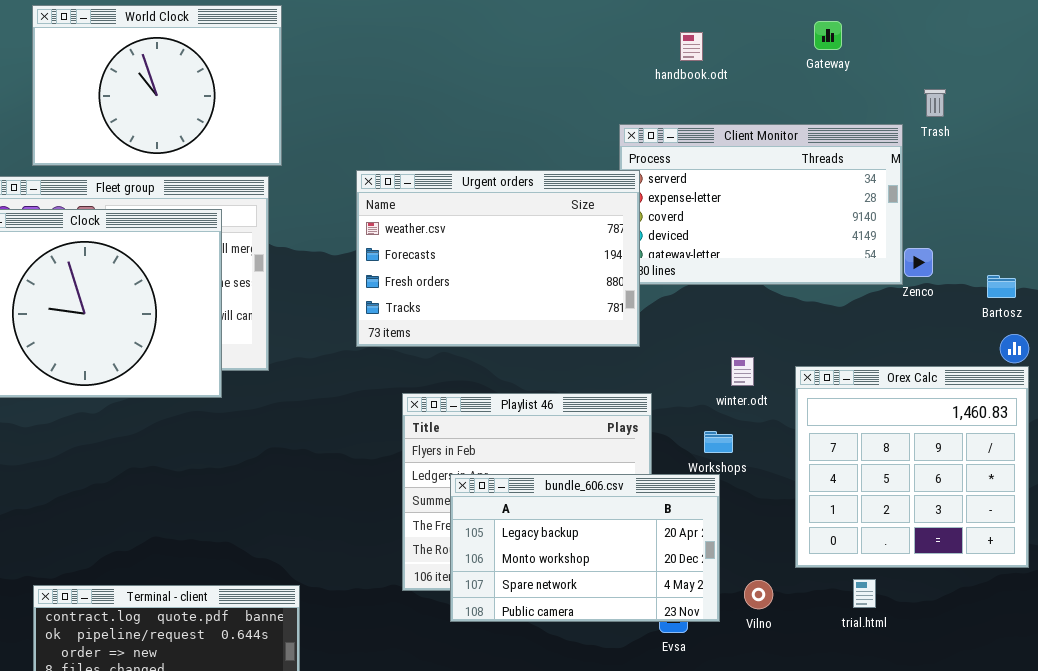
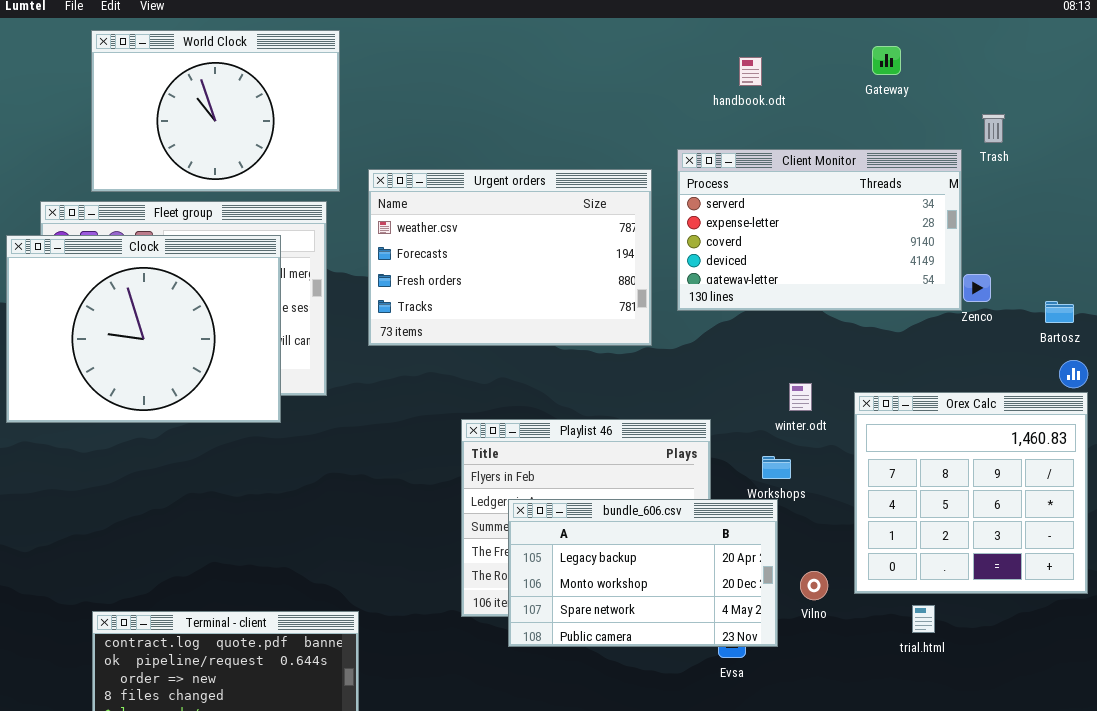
Urgent orders: [356,170,640,347] -> [368,169,652,346], moved
Vilno: [744,580,773,609] -> [800,571,828,600], moved

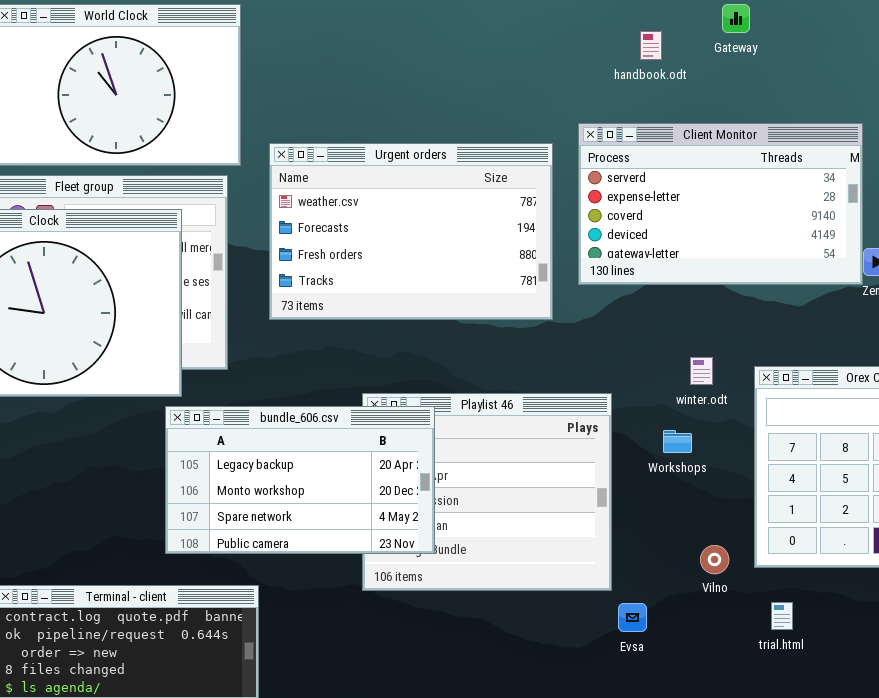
Gateway: [872,46,901,75] -> [722,4,750,33], moved
bundle_606.csv: [508,499,778,647] -> [165,406,435,554], moved
trial.html: [912,605,935,633] -> [771,602,793,630], moved

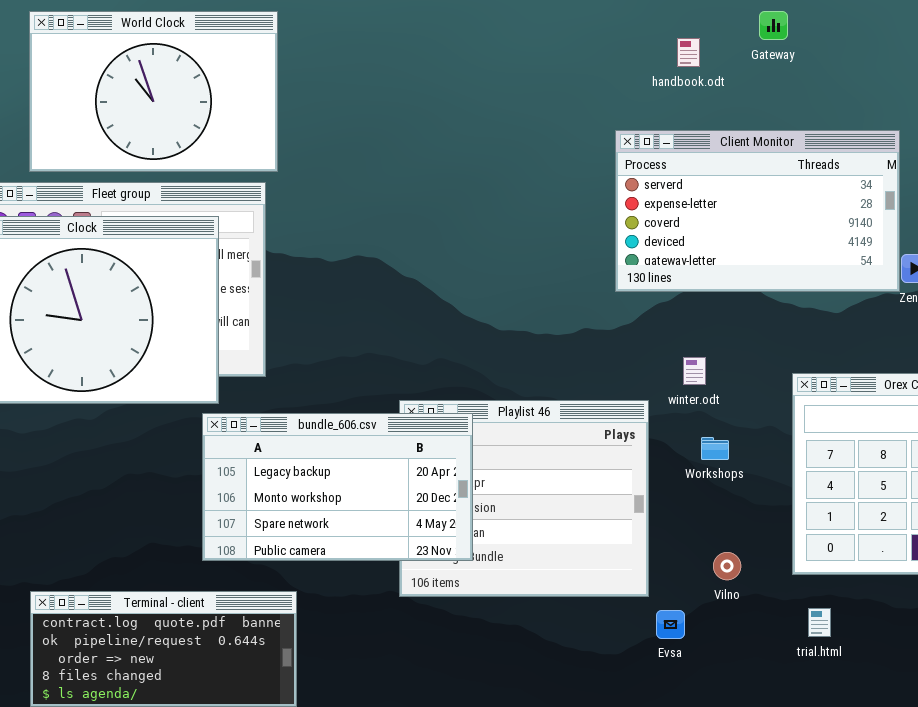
Urgent orders: [269,143,553,320] -> none, closed
winter.odt: [690,357,713,385] -> [683,357,706,385], moved
Vilno: [700,545,729,574] -> [713,552,741,580], moved

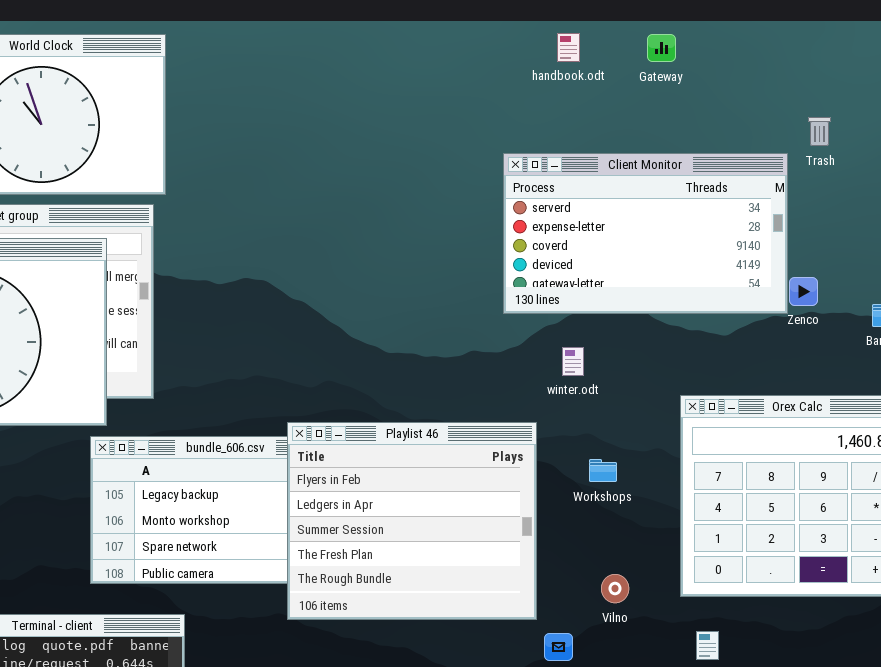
handbook.odt: [677,38,700,67] -> [557,33,580,62], moved
winter.odt: [683,357,706,385] -> [562,347,584,376], moved
Playlist 46: [399,400,649,597] -> [287,422,537,620], raised

